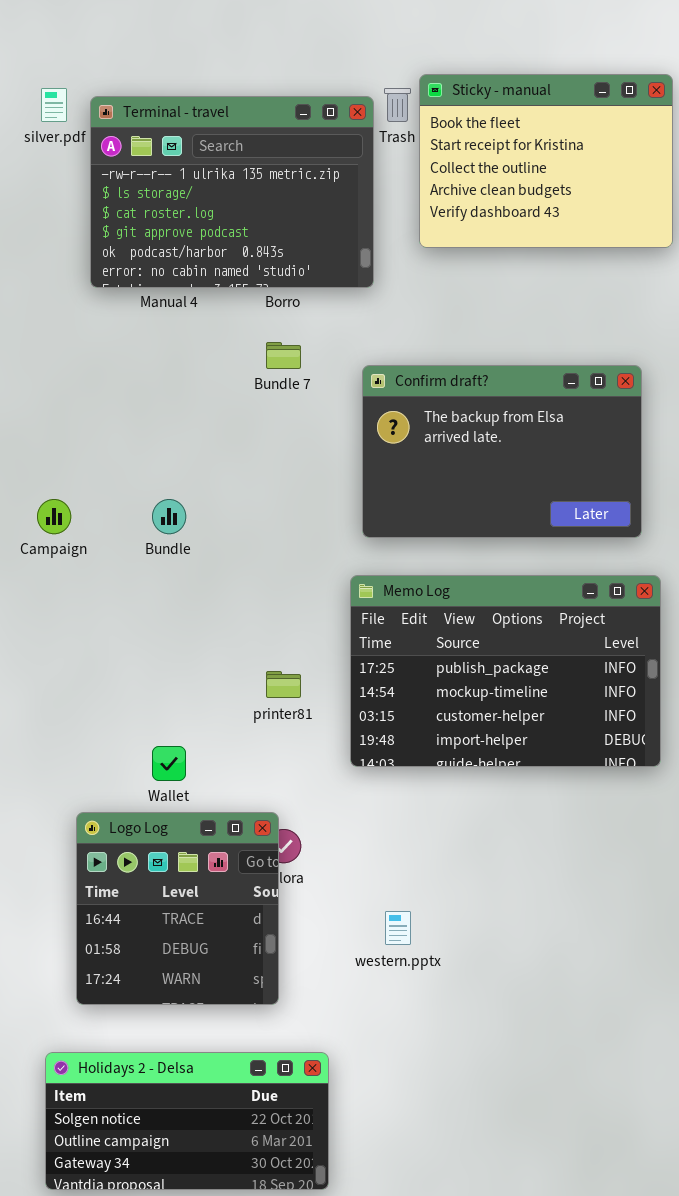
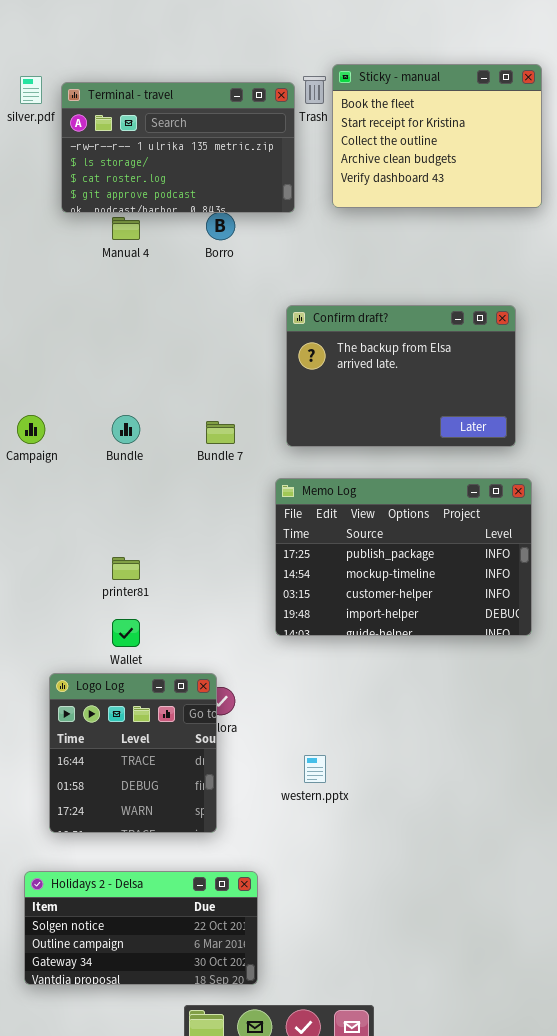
Terminal - travel: [90,96,374,288] -> [61,82,295,213], resized
Bundle 7: [266,342,301,369] -> [206,421,235,444], moved
printer81: [266,671,301,698] -> [112,557,140,580], moved

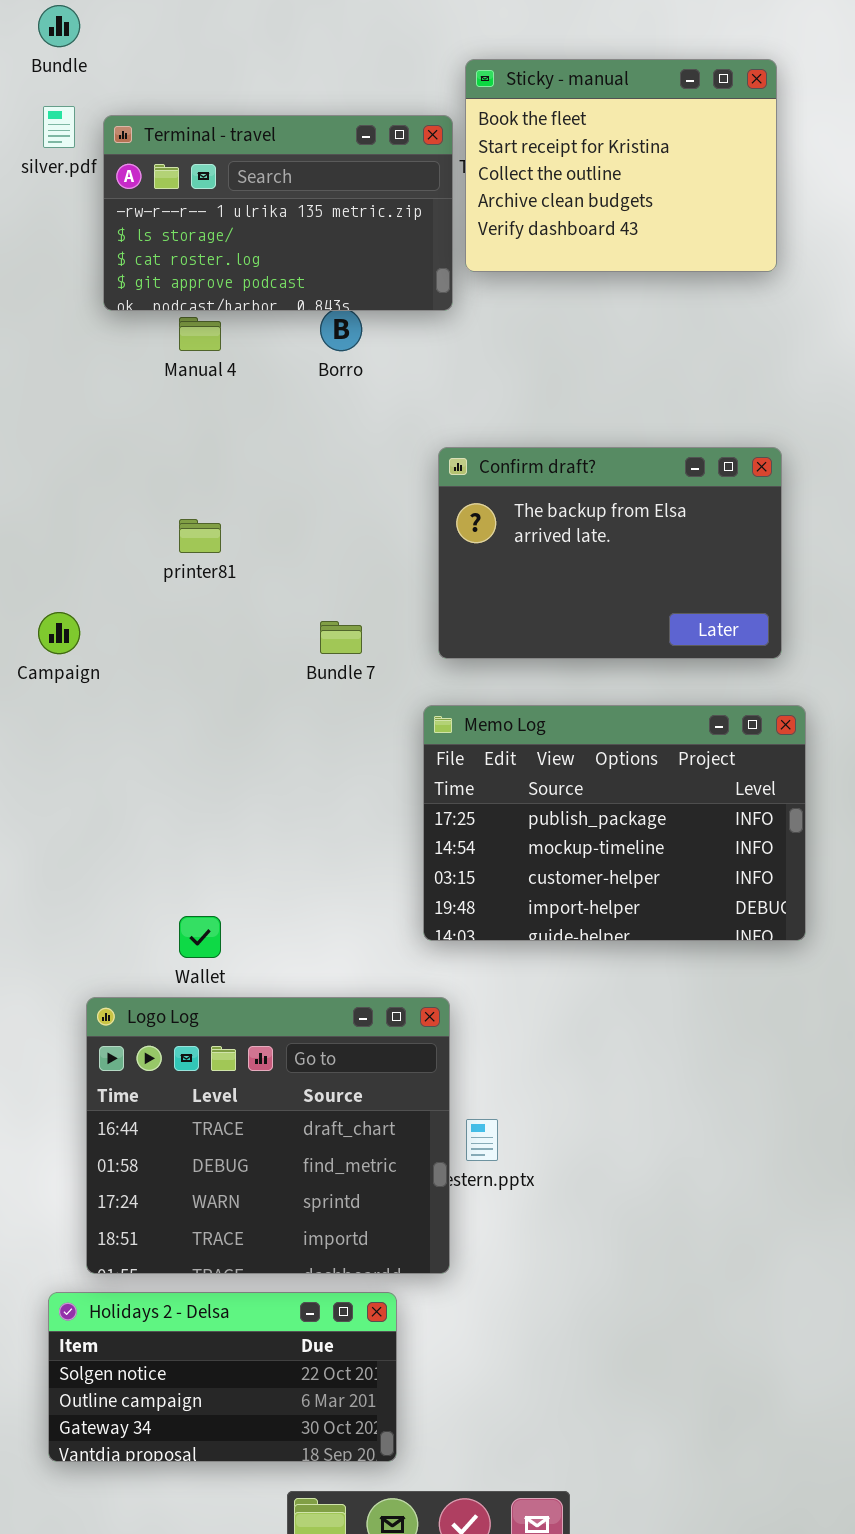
Sticky - manual: [332,64,542,208] -> [465,59,777,272], moved
Bundle: [112,415,140,444] -> [38,5,80,47], moved
printer81: [112,557,140,580] -> [179,519,221,553], moved
Logo Log: [49,673,217,833] -> [86,997,450,1274], resized

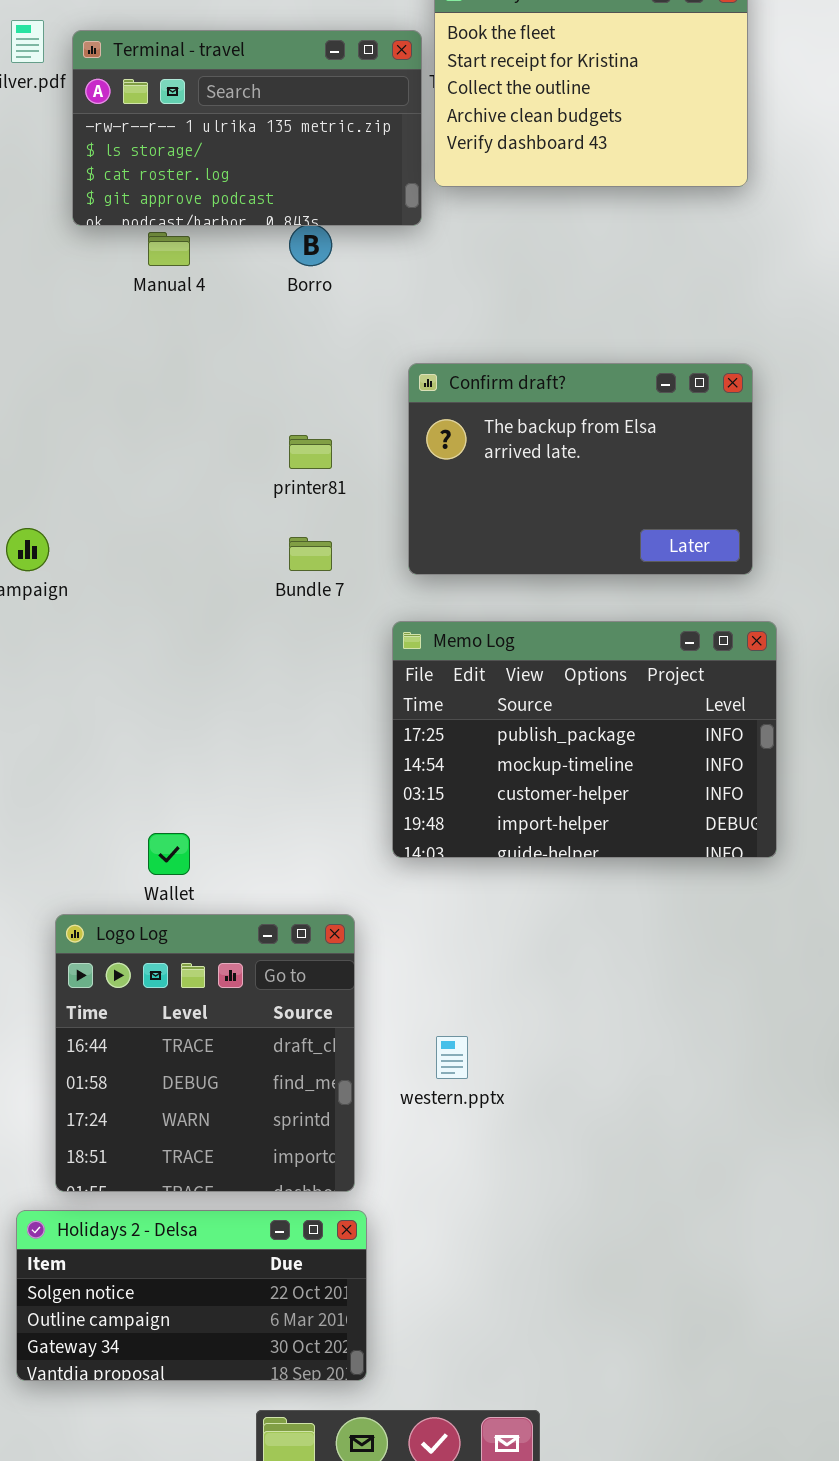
printer81: [179,519,221,553] -> [289,435,332,469], moved
Logo Log: [86,997,450,1274] -> [55,914,355,1192], resized

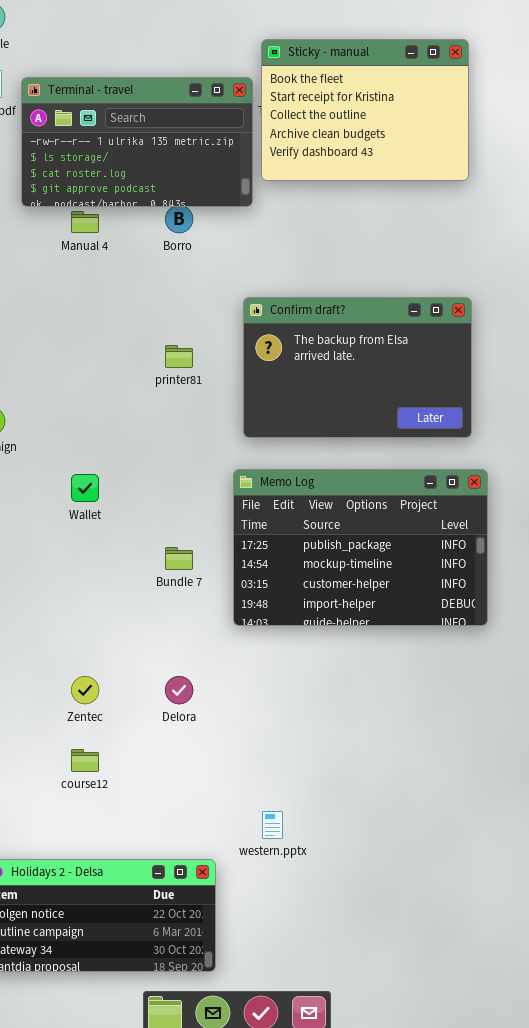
Bundle 7: [289,537,332,571] -> [165,547,193,570], moved
Wallet: [148,833,190,875] -> [71,474,99,502], moved
Logo Log: [55,914,355,1192] -> none, closed
western.pptx: [436,1036,468,1079] -> [262,811,283,839], moved

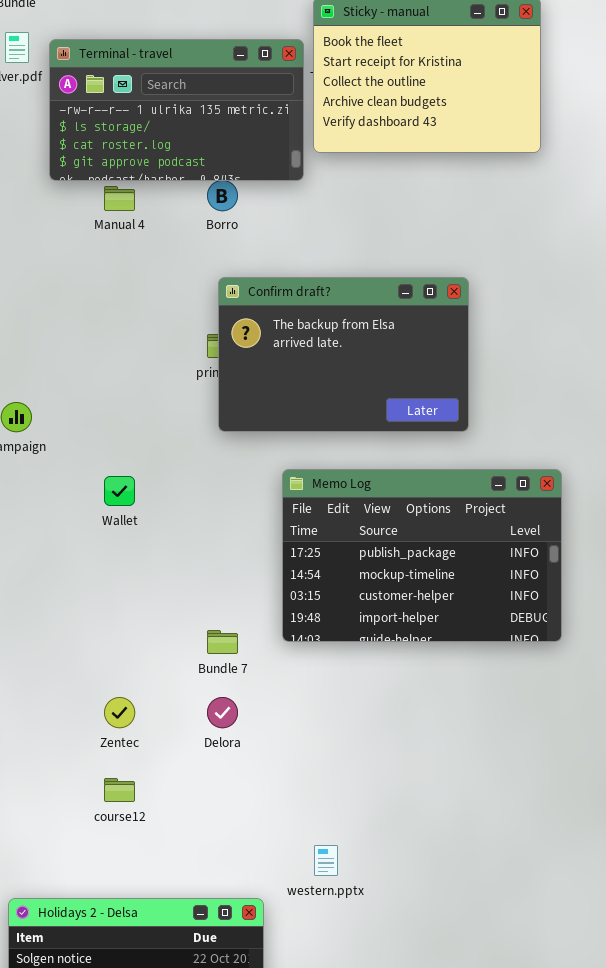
Confirm draft?: [243,297,472,438] -> [218,277,469,432], moved
Bundle 7: [165,547,193,570] -> [207,630,238,654], moved

